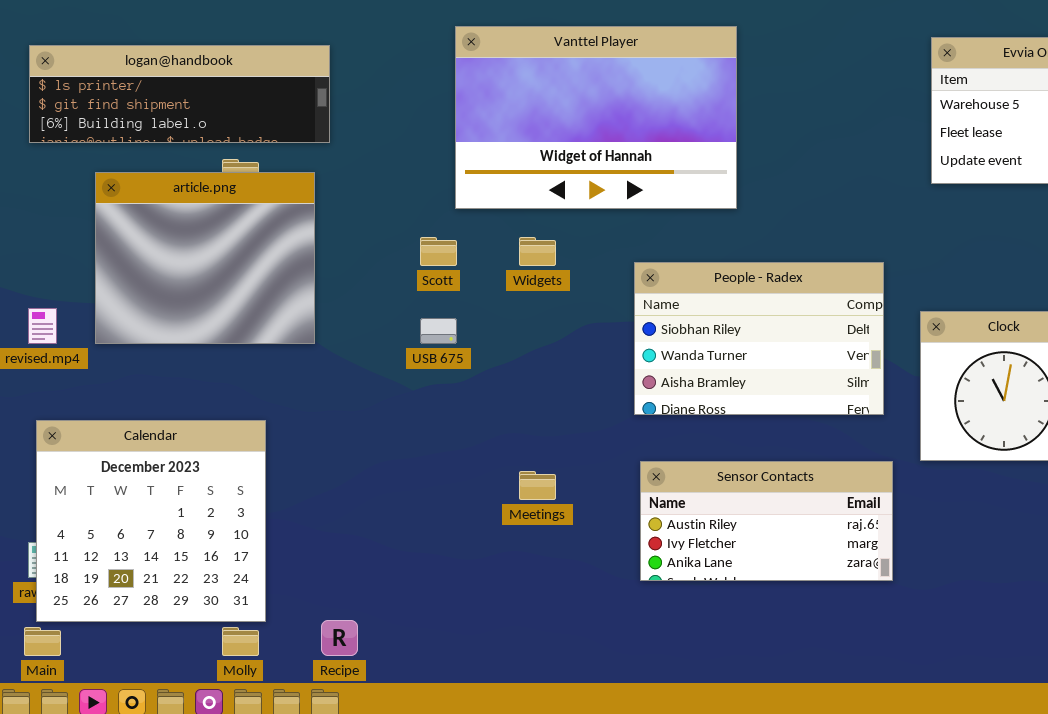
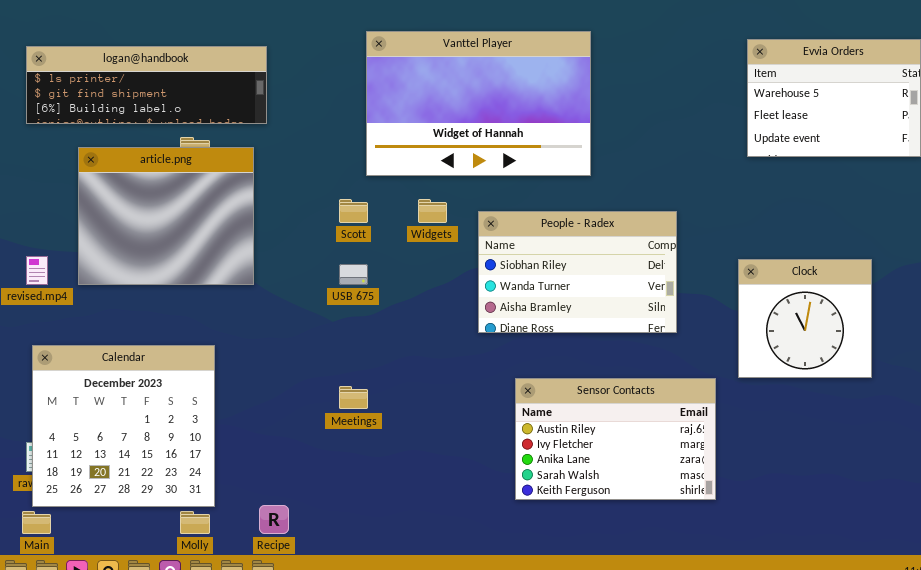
People - Radex: [634,262,884,415] -> [478,211,677,333], moved
Sensor Contacts: [640,461,893,581] -> [515,378,716,500], resized
Meetings: [519,471,556,500] -> [339,386,368,409], moved

